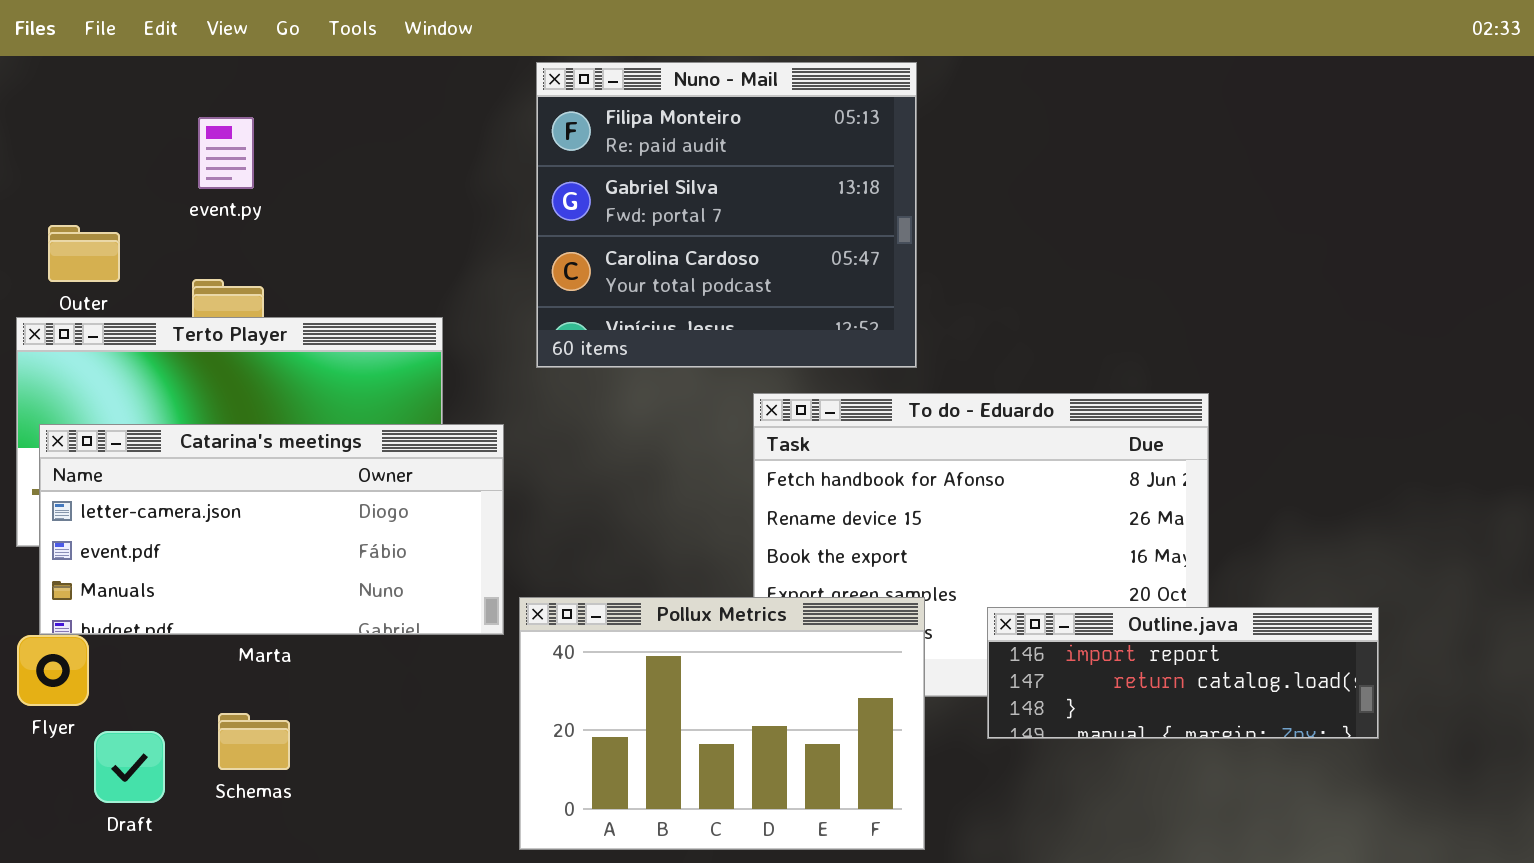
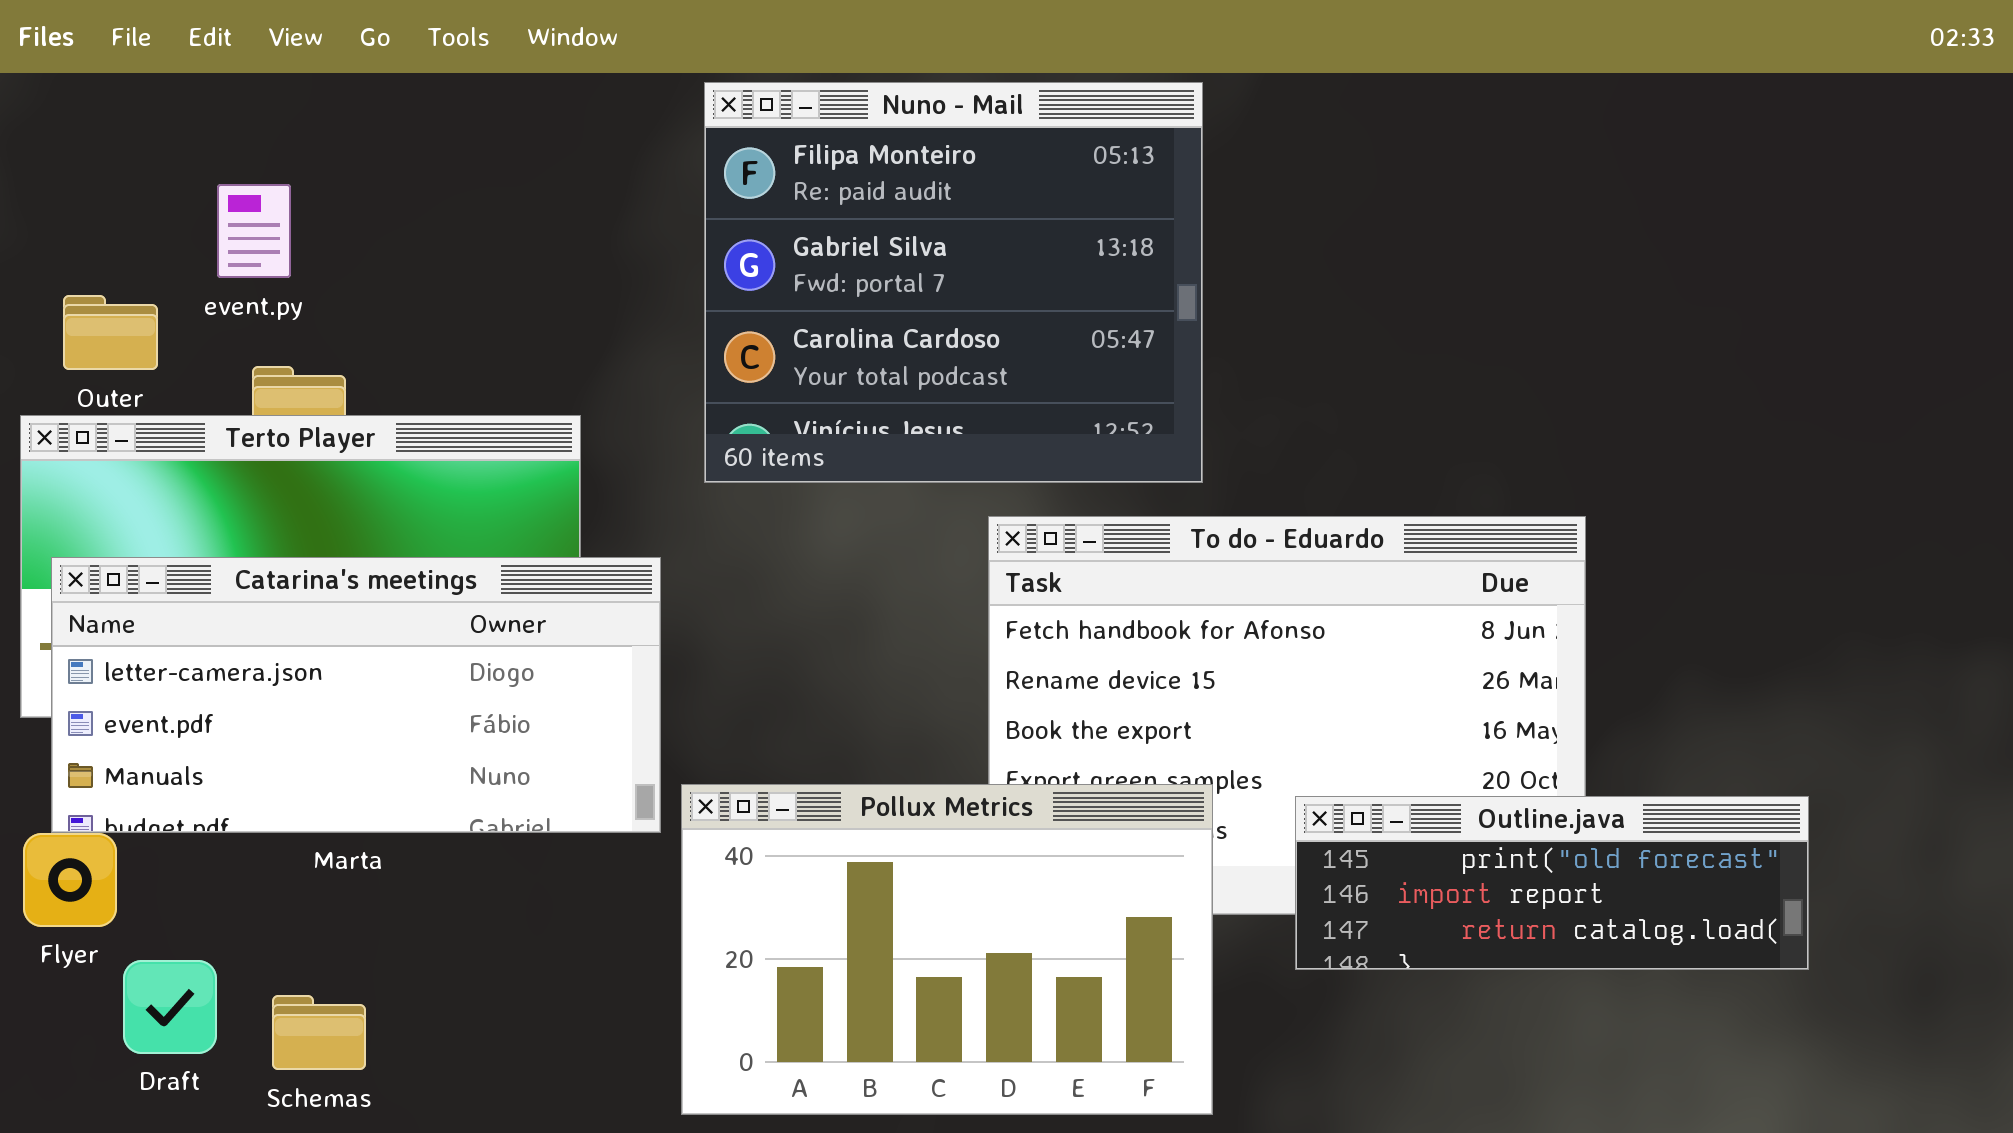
event.py: [198,117,254,189] -> [217,184,291,278], moved
Outline.java: [987,607,1379,739] -> [1295,796,1809,970], scrolled up 1 row
Schemas: [218,713,290,770] -> [272,995,366,1070], moved

